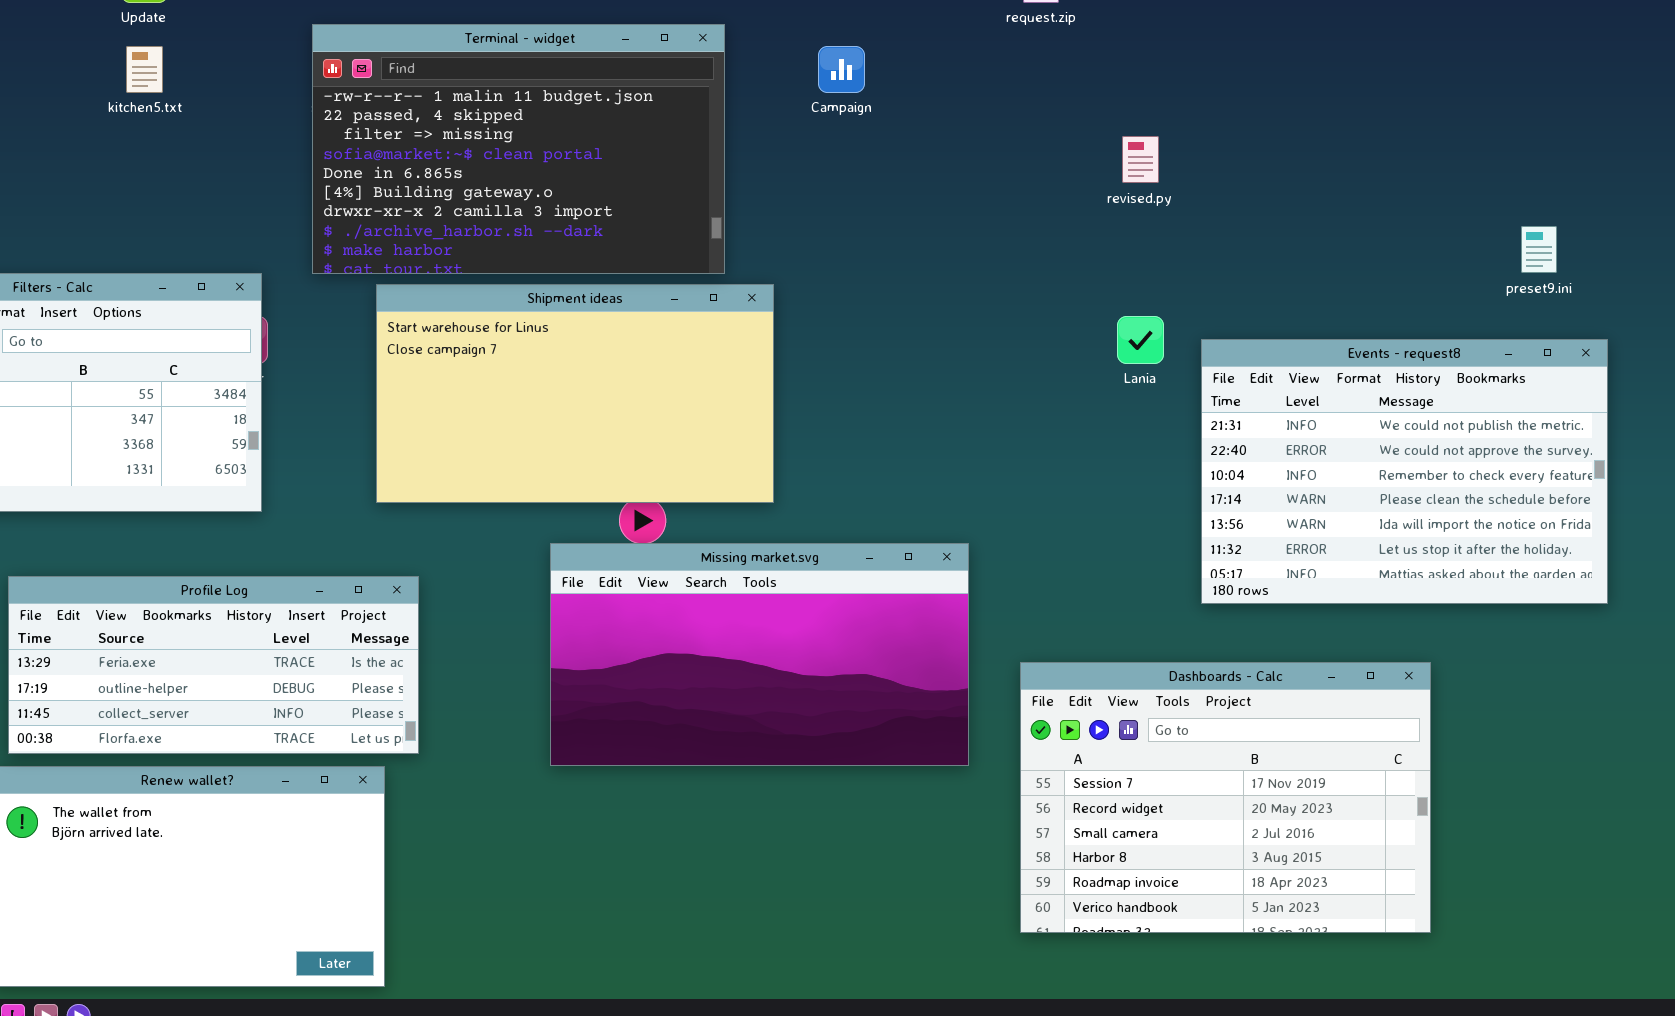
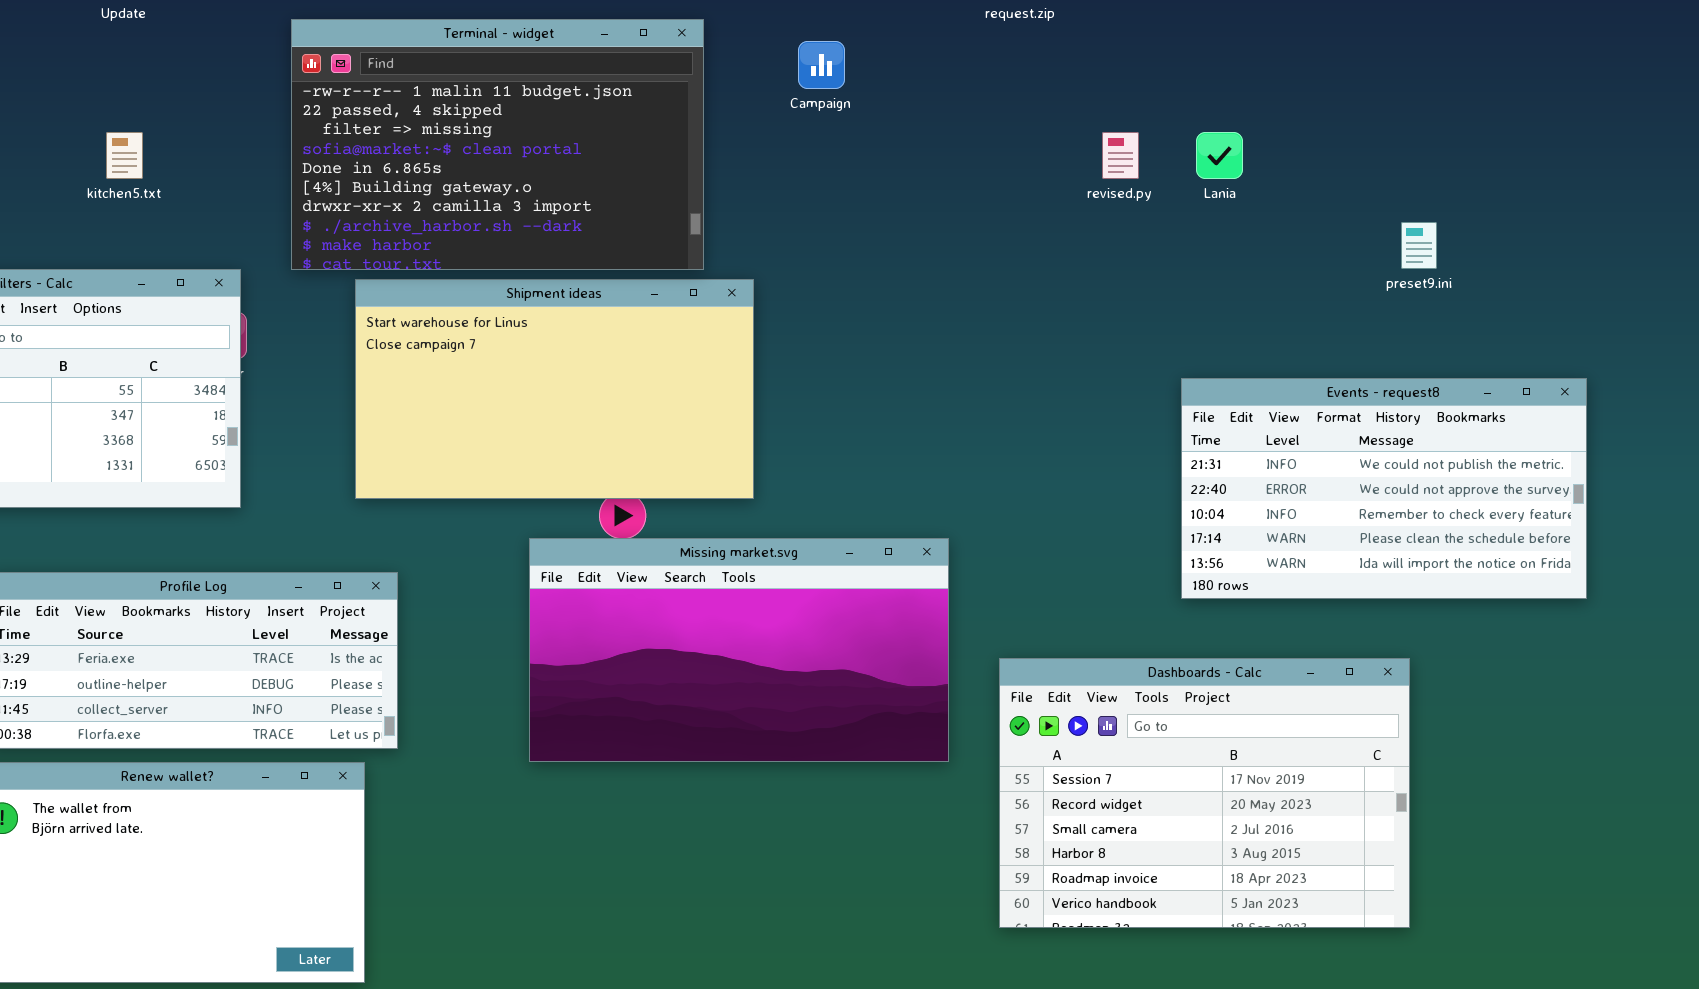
kitchen5.txt: [126,46,163,93] -> [106,132,143,179], moved
preset9.ini: [1521,226,1557,273] -> [1401,222,1437,269], moved
Lania: [1117,316,1164,364] -> [1196,132,1243,179], moved
Events - request8: [1201,339,1608,604] -> [1181,378,1587,599], resized

